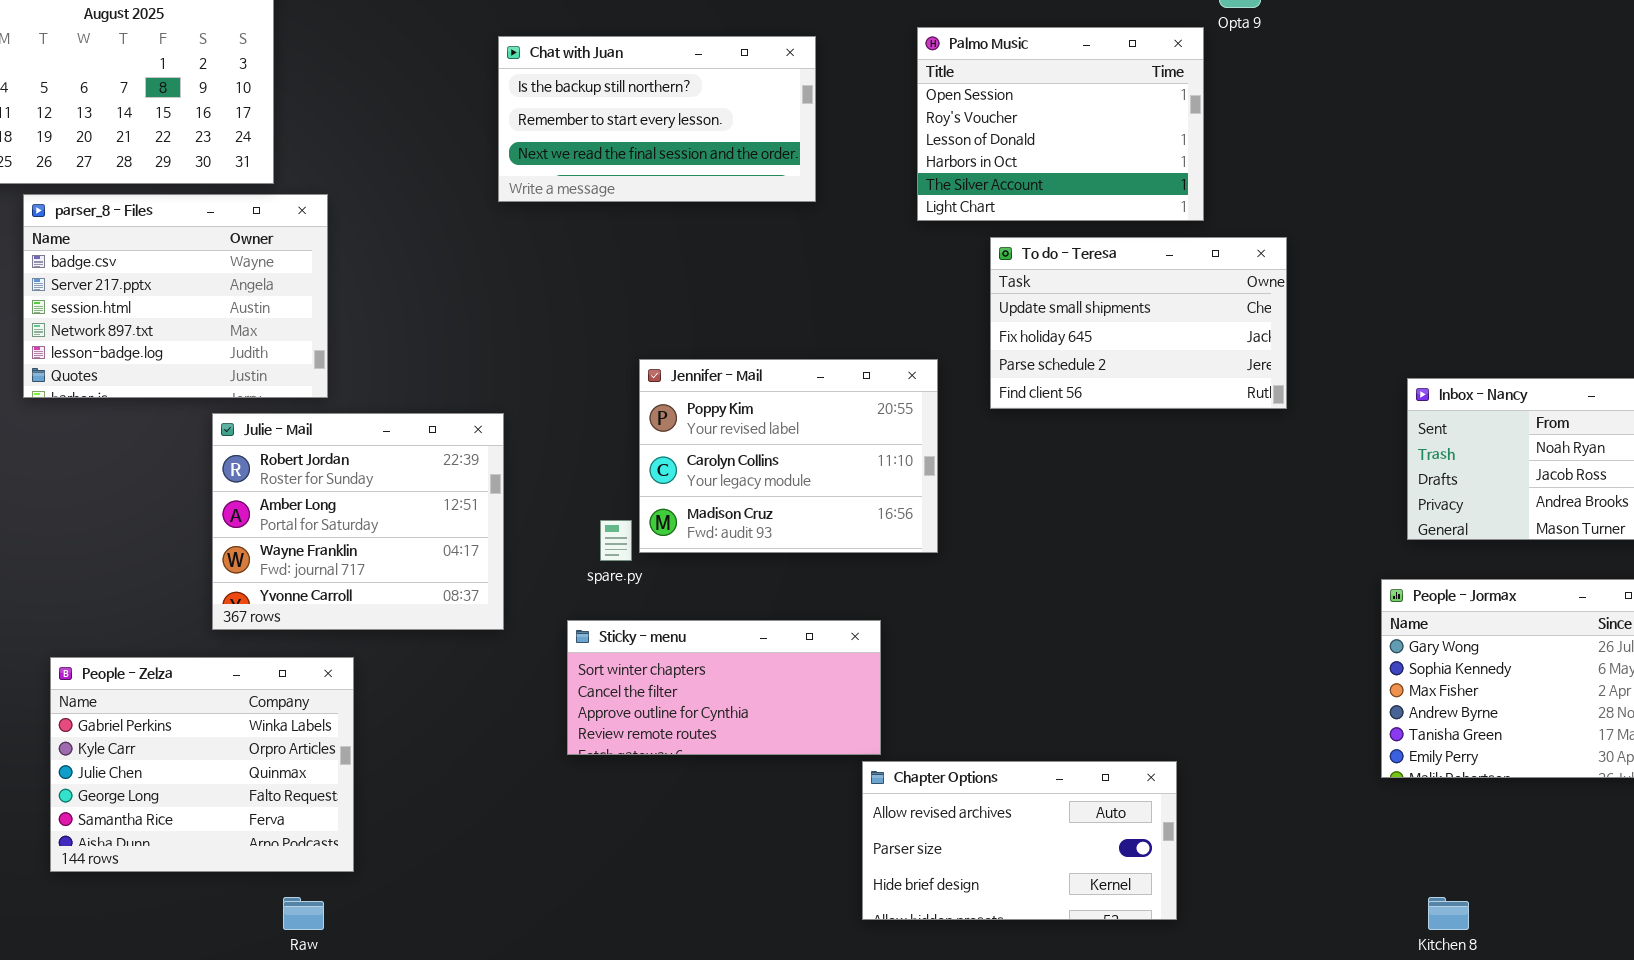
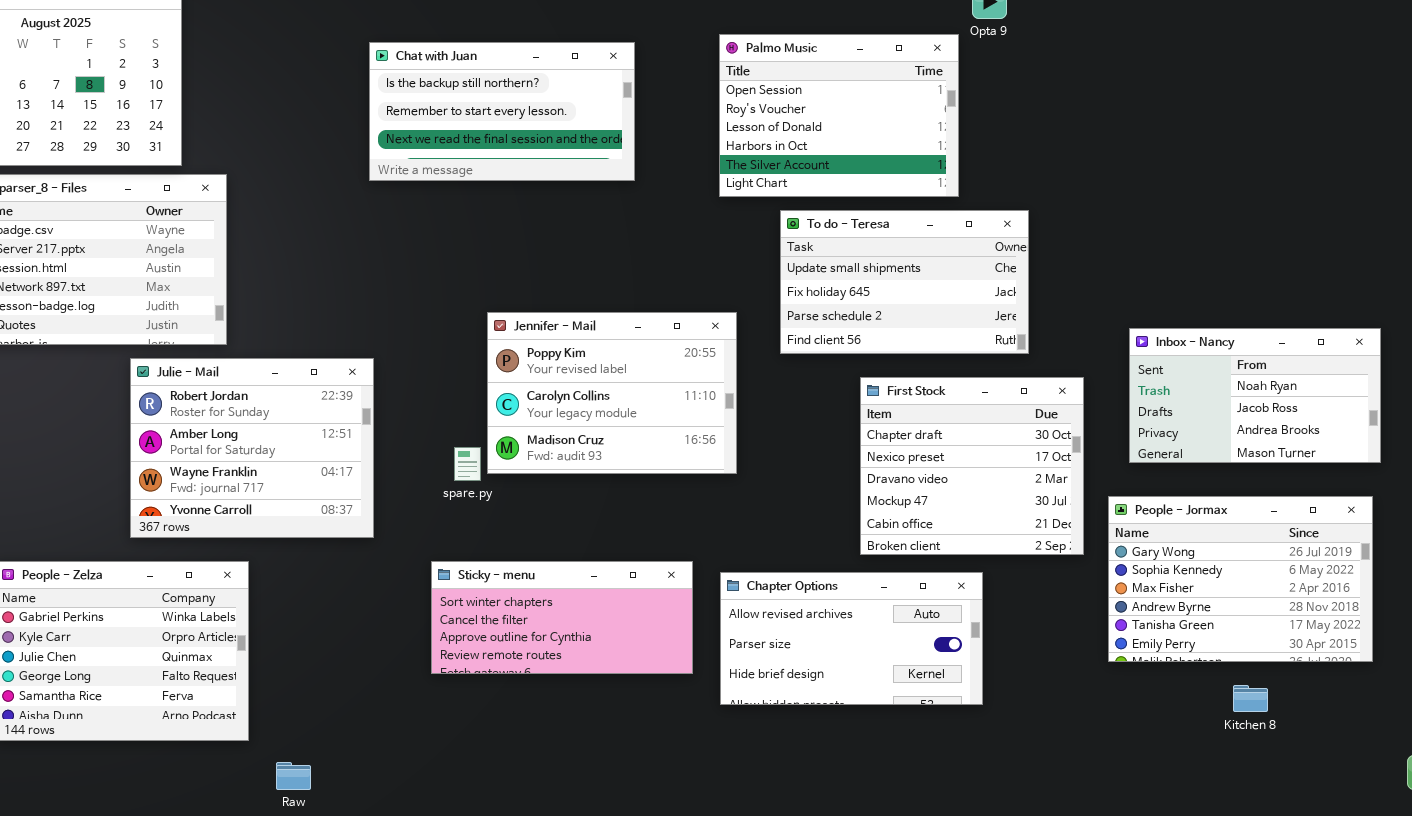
First Stock: none -> [860,377,1084,555], opened
Sticky - menu: [567,620,881,755] -> [431,561,693,674], moved
Chapter Options: [862,761,1177,920] -> [720,572,983,705], moved
Raw: [283,897,324,930] -> [276,762,311,790], moved
Kitchen 8: [1428,897,1469,930] -> [1233,685,1268,712], moved

